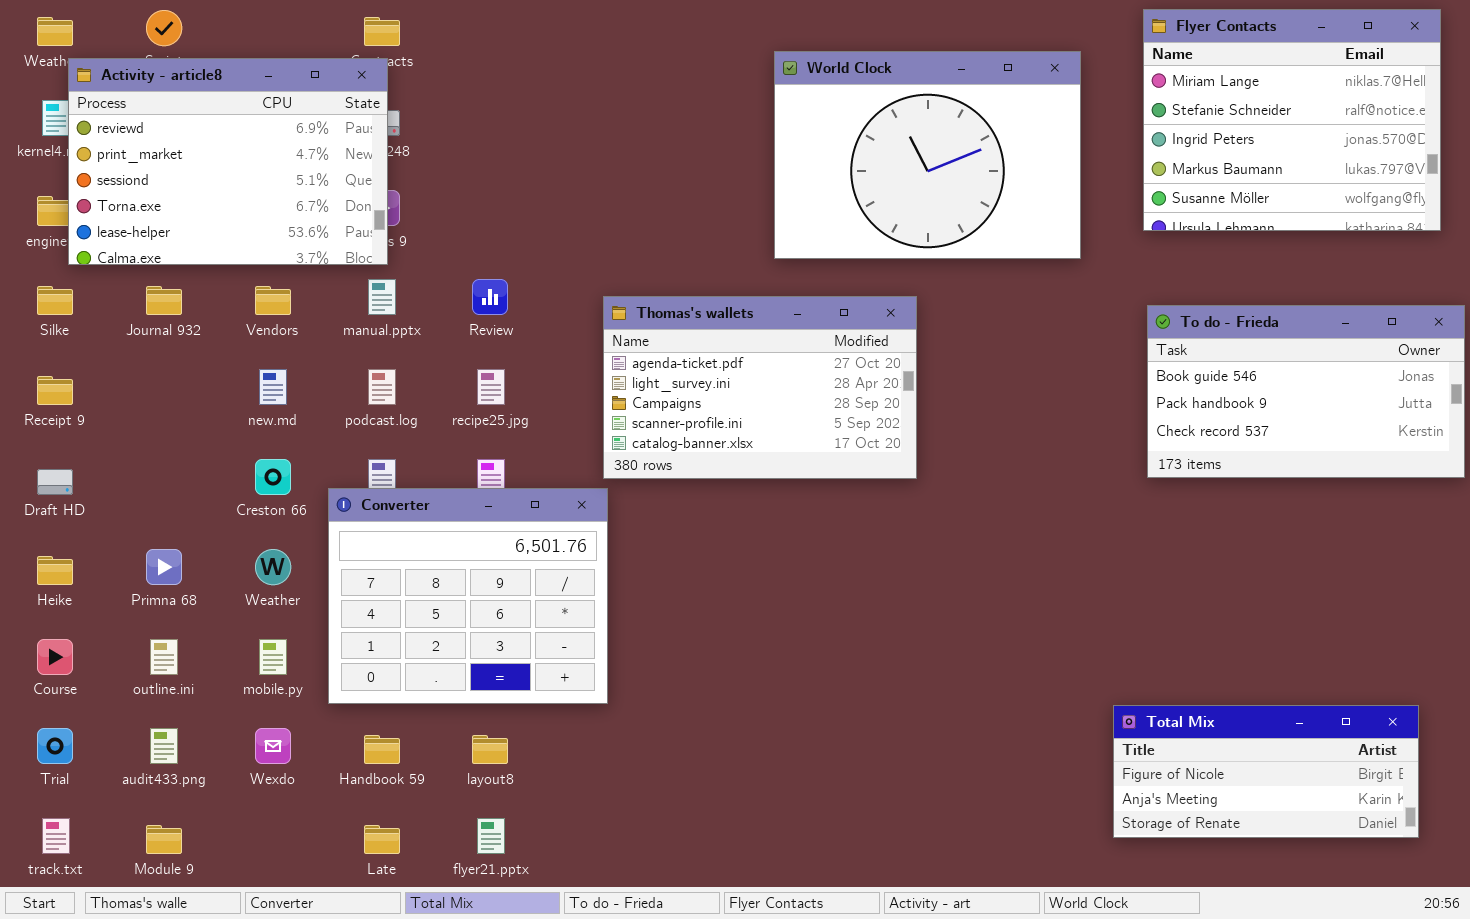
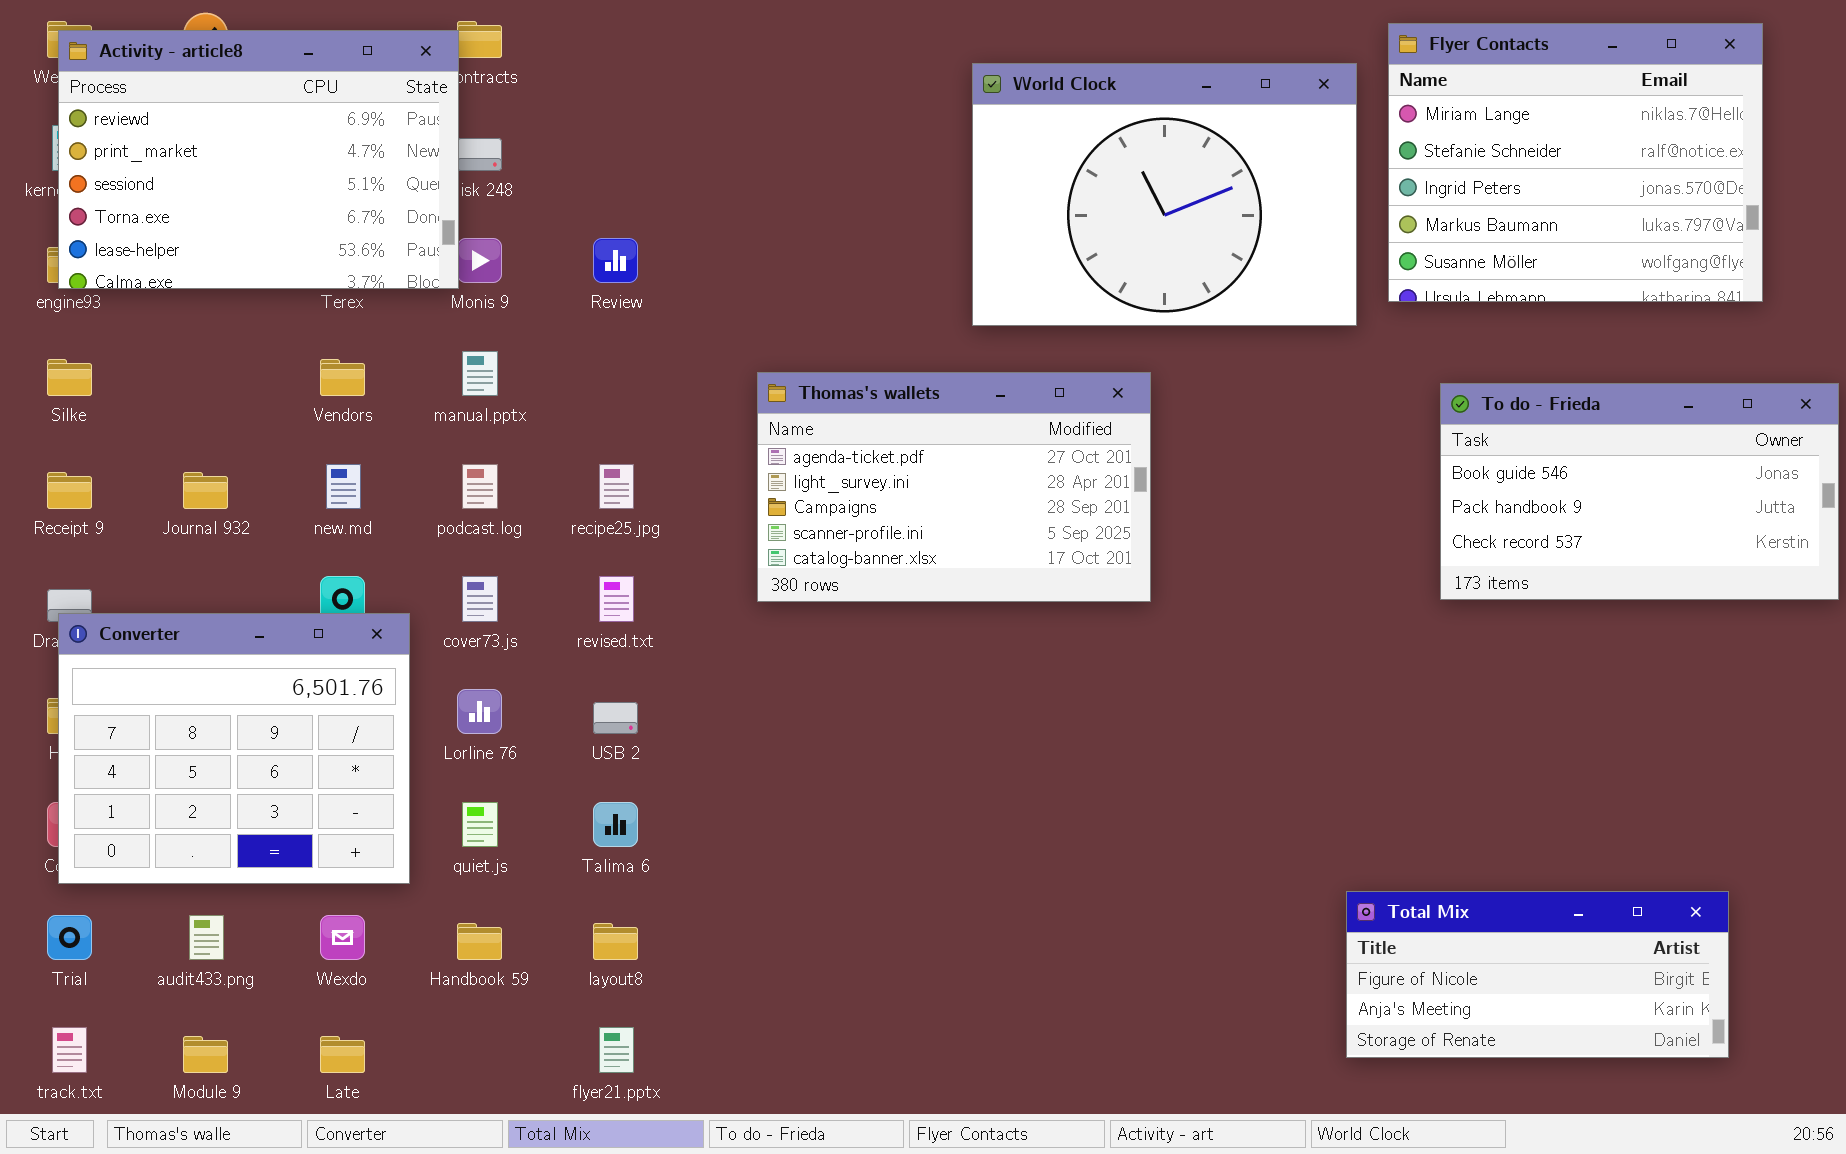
Flyer Contacts: [1143,9,1441,231] -> [1388,23,1763,302], moved
Activity - article8: [68,58,388,265] -> [58,30,459,289], moved
Review: [472,279,508,315] -> [593,238,638,283], moved
Journal 932: [146,286,182,315] -> [183,472,228,509], moved
Converter: [328,488,608,704] -> [58,613,410,884], moved
Total Mix: [1113,705,1419,838] -> [1346,891,1729,1058], moved
Late: [364,825,400,854] -> [320,1036,365,1073], moved

